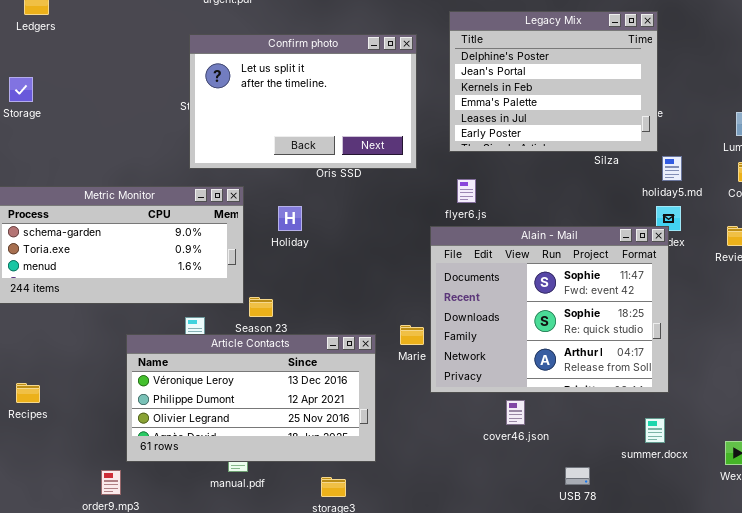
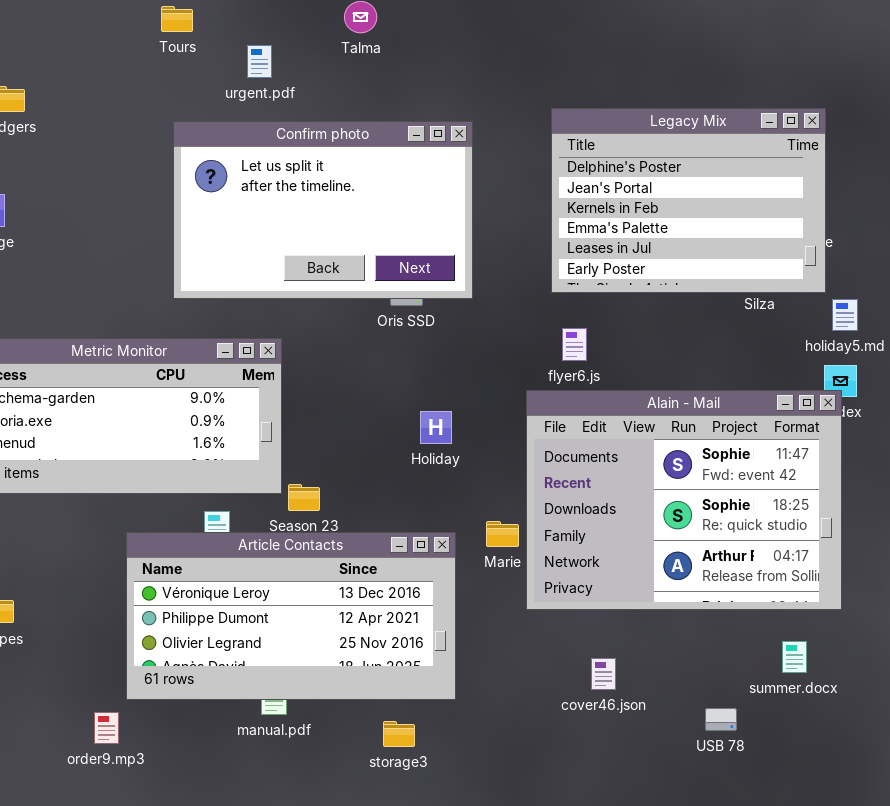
Confirm photo: [189,34,417,169] -> [173,121,473,299], moved
Holiday: [278,206,302,231] -> [420,411,452,444], moved
cover46.json: [506,400,525,425] -> [591,658,616,690], moved
summer.docx: [645,418,665,443] -> [782,641,807,673], moved

